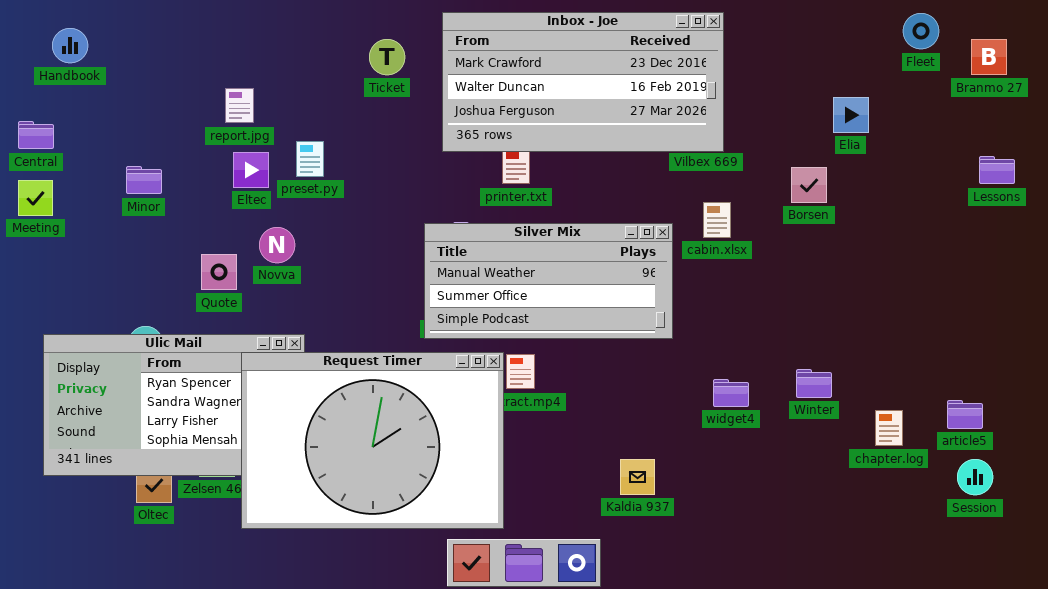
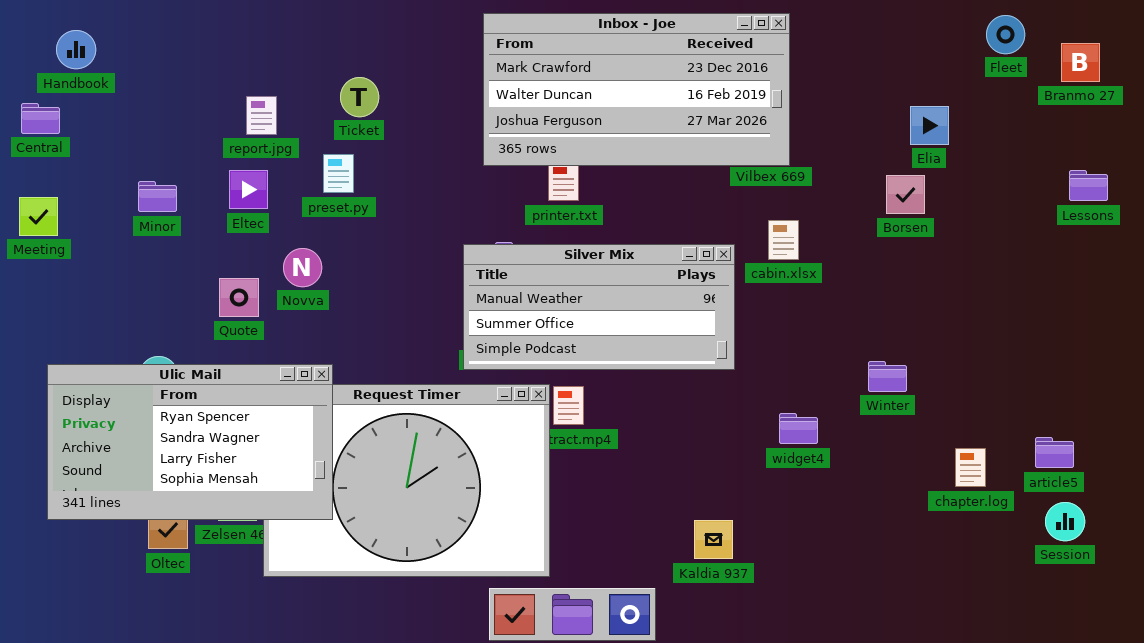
Ticket: [369,39,405,75] -> [340,77,379,117], moved
Central: [18,121,54,149] -> [21,103,60,134], moved
Eltec: [233,152,269,188] -> [229,170,268,209], moved
Borsen: [791,167,827,203] -> [886,175,925,214], moved
Ulic Mail: [43,334,305,476] -> [47,364,333,520], raised
Winter: [796,369,832,398] -> [868,361,907,392], moved
Kaldia 937: [620,459,655,495] -> [694,520,733,559], moved

